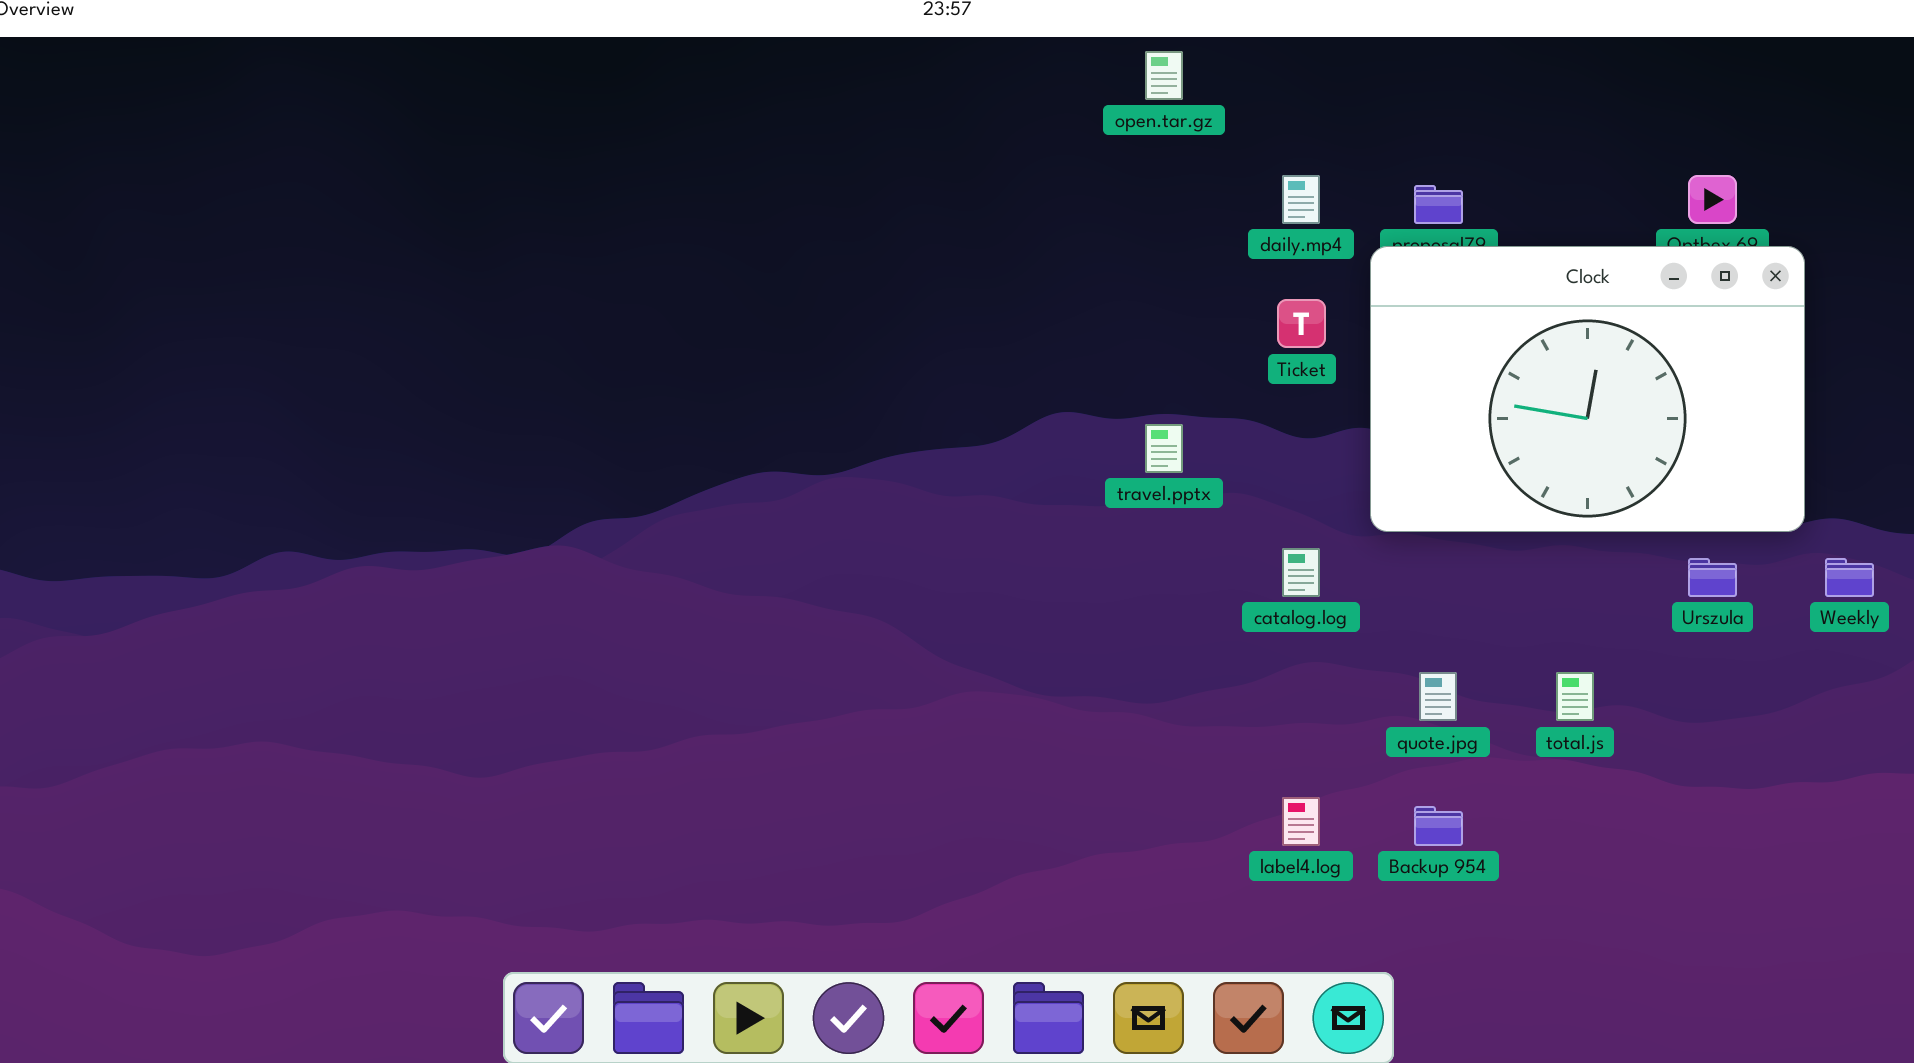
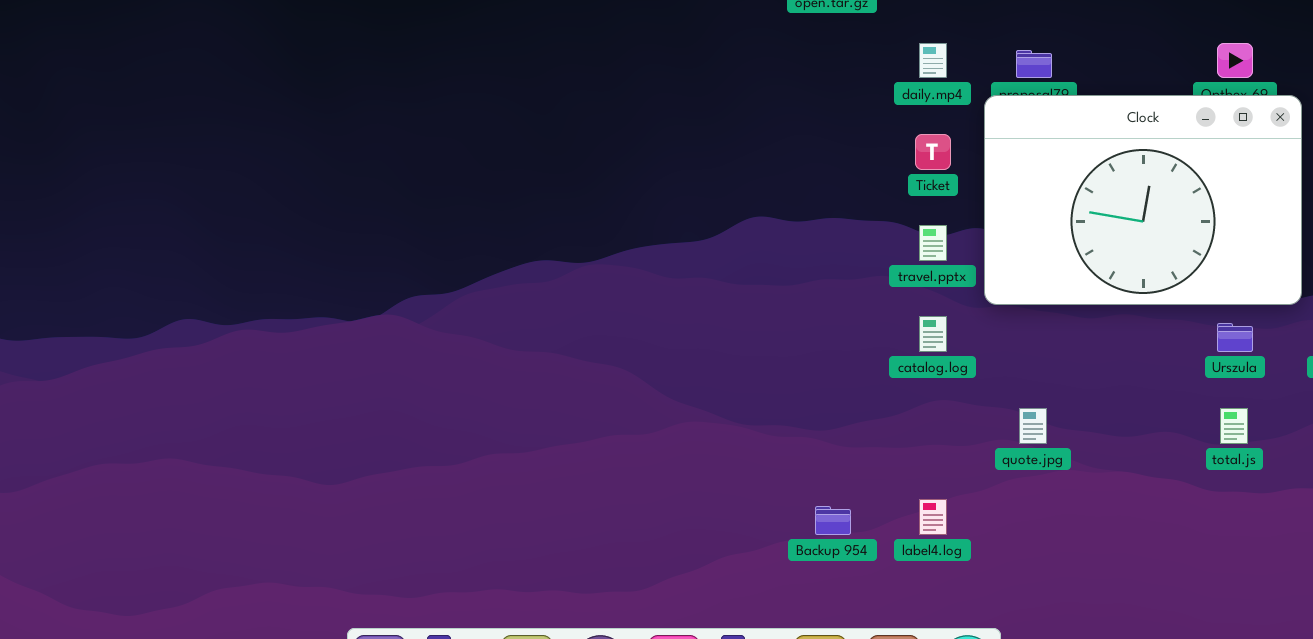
travel.pptx: [1145,424,1183,473] -> [919,225,947,261], moved
total.js: [1556,672,1594,721] -> [1220,408,1248,444], moved
Backup 954: [1414,806,1463,846] -> [815,506,851,535], moved

